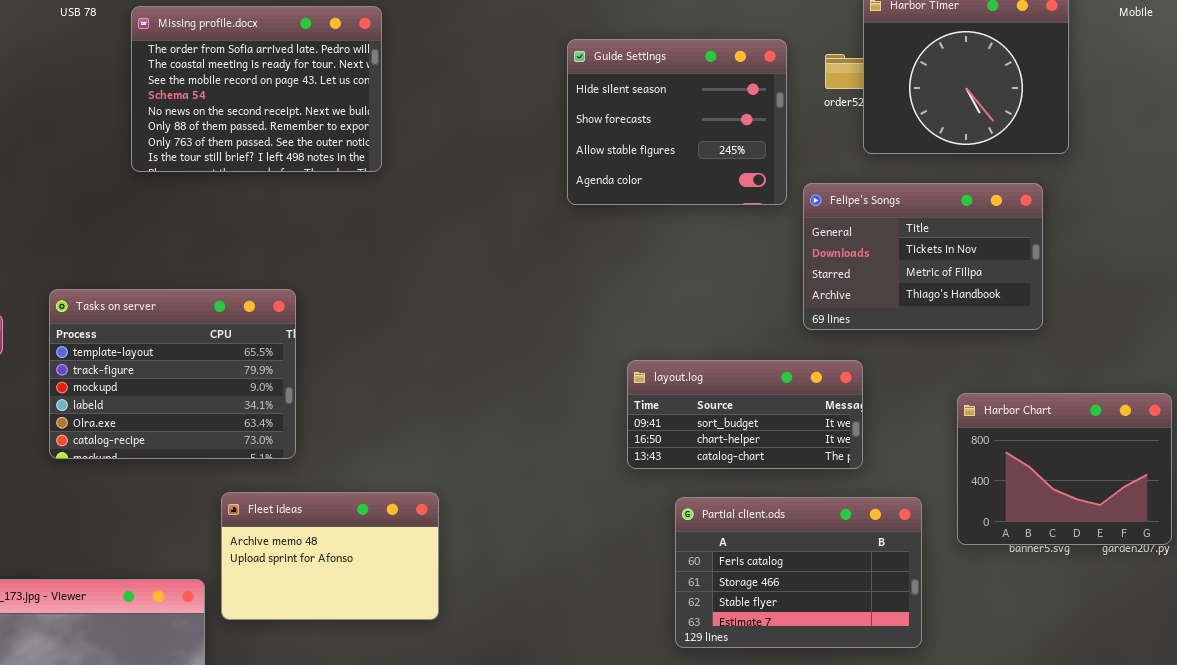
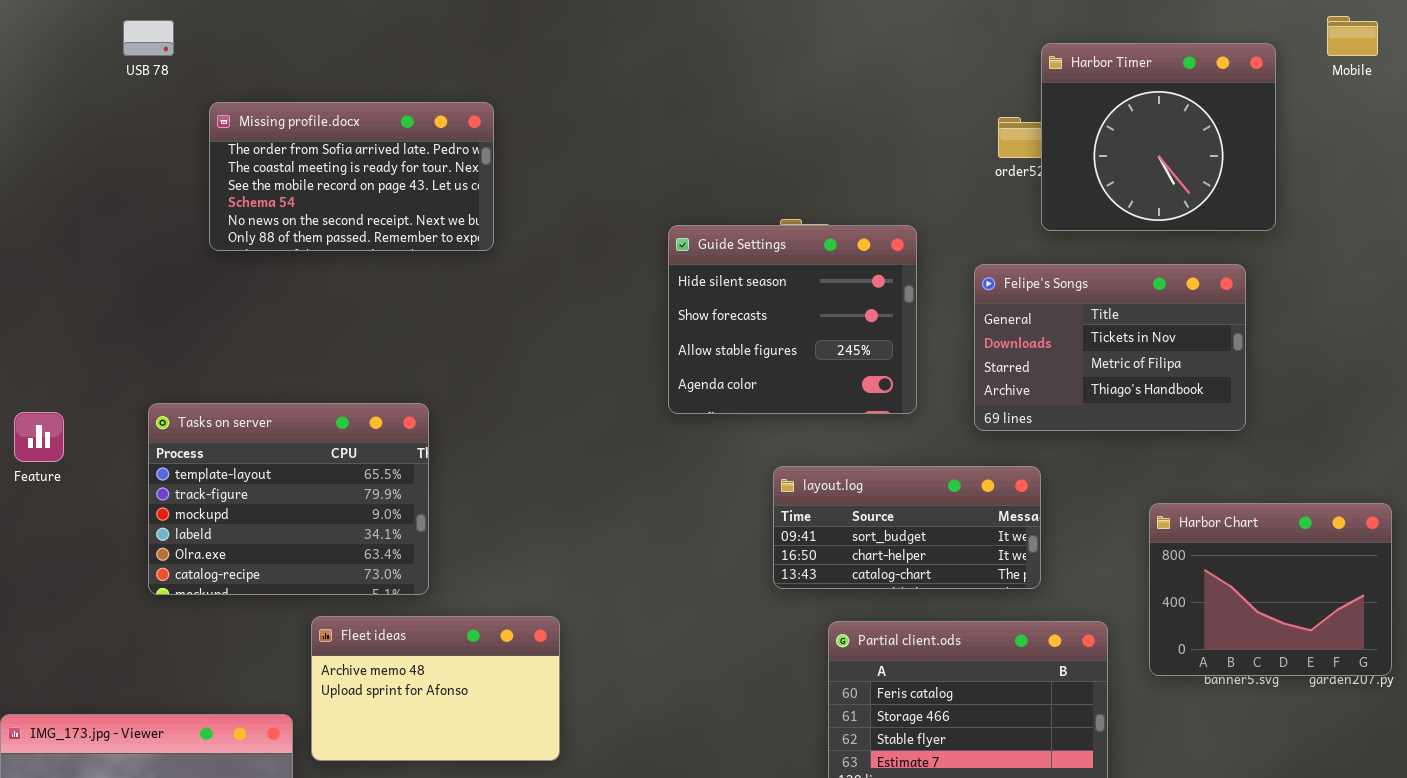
Missing profile.docx: [131,6,382,172] -> [209,102,494,251], resized
Guide Settings: [567,39,787,205] -> [668,225,917,414], moved
Tasks on server: [49,289,296,459] -> [148,403,429,595], moved

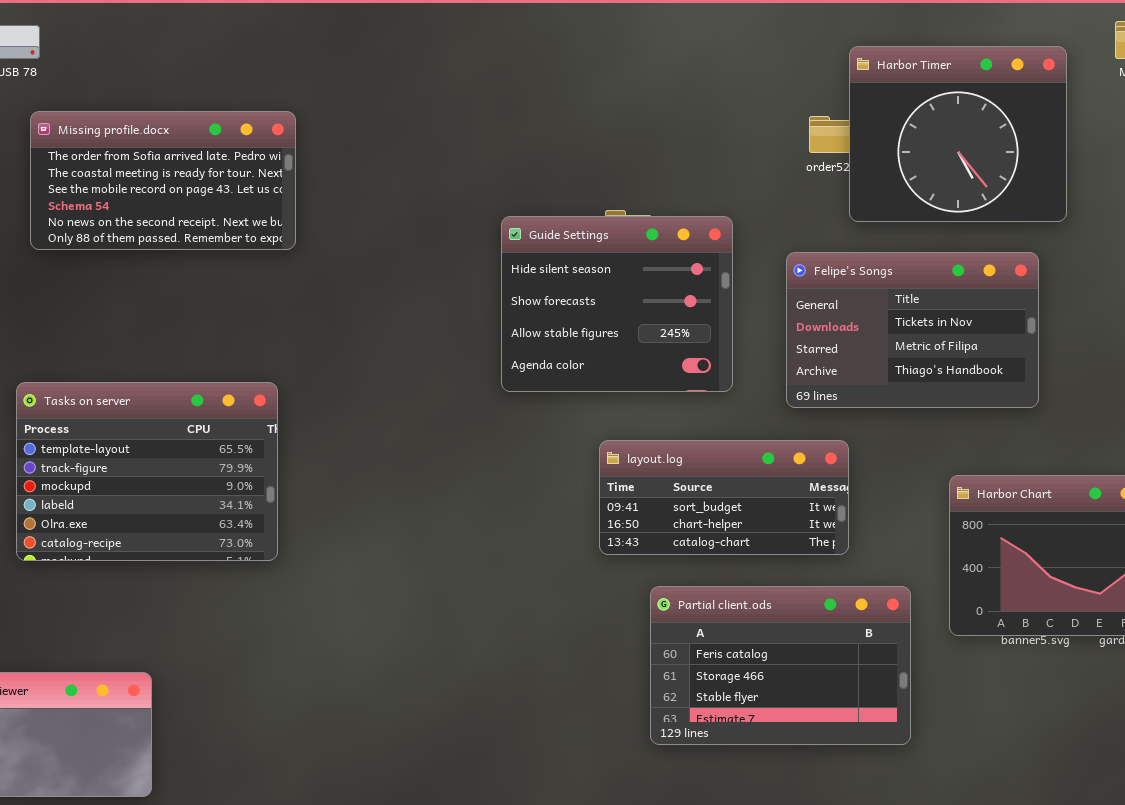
Missing profile.docx: [209,102,494,251] -> [30,111,296,250], moved
Fleet ideas: [311,616,560,761] -> none, closed

